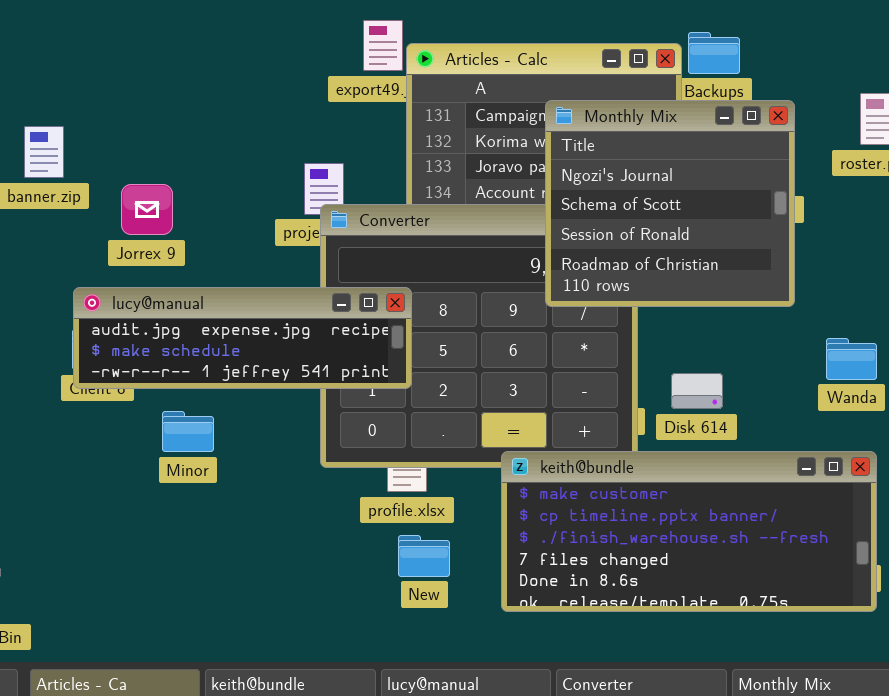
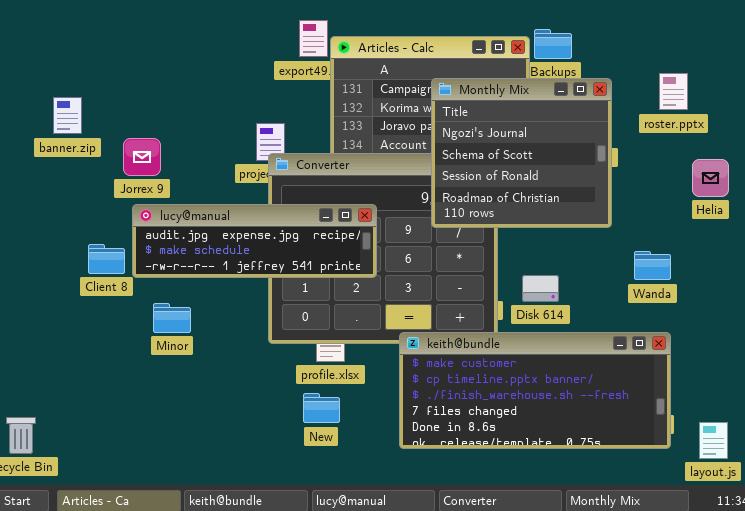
lucy@manual: [73,287,412,389] -> [132,204,377,278], moved
New: [398,535,450,577] -> [303,393,340,423], moved

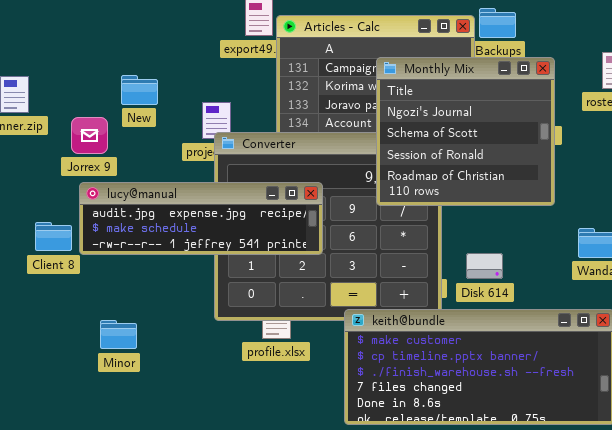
Minor: [153,303,191,333] -> [100,320,137,349], moved
New: [303,393,340,423] -> [121,75,158,105], moved

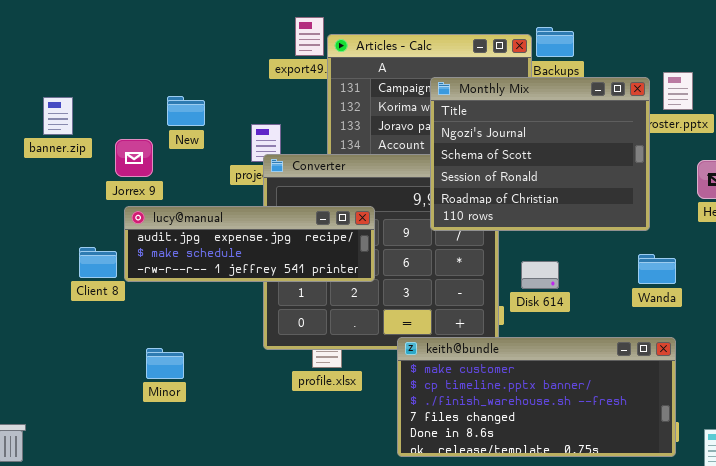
Monthly Mix: [376,57,555,206] -> [430,77,650,231], resized
Disk 614: [466,253,503,279] -> [521,261,559,289], moved

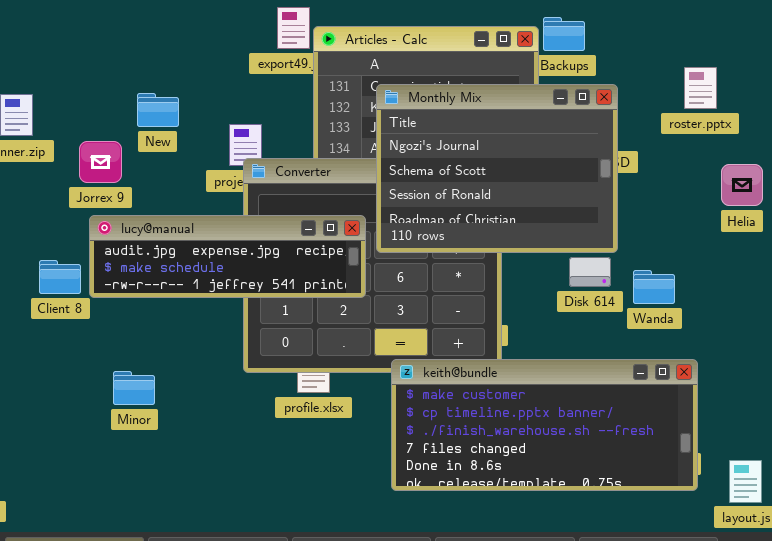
Monthly Mix: [430,77,650,231] -> [376,84,618,253], moved
Wanda: [638,254,676,284] -> [633,270,675,304], moved
Disk 614: [521,261,559,289] -> [569,257,611,287], moved

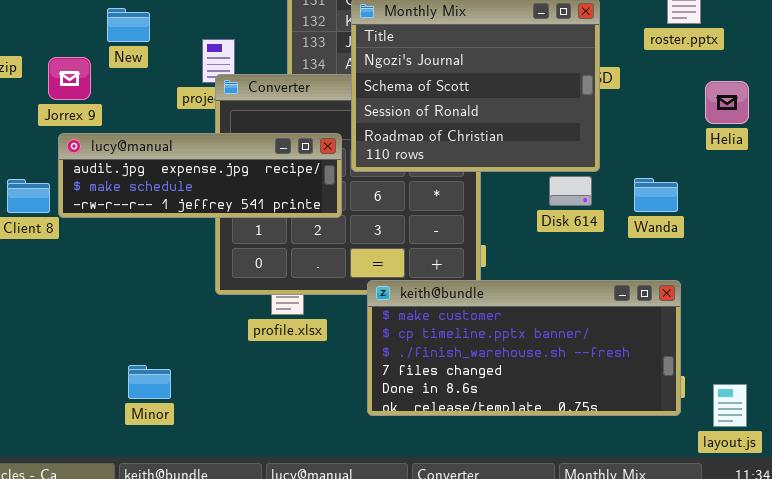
Wanda: [633,270,675,304] -> [634,178,678,212], moved
Minor: [113,371,155,405] -> [128,365,171,399], moved

